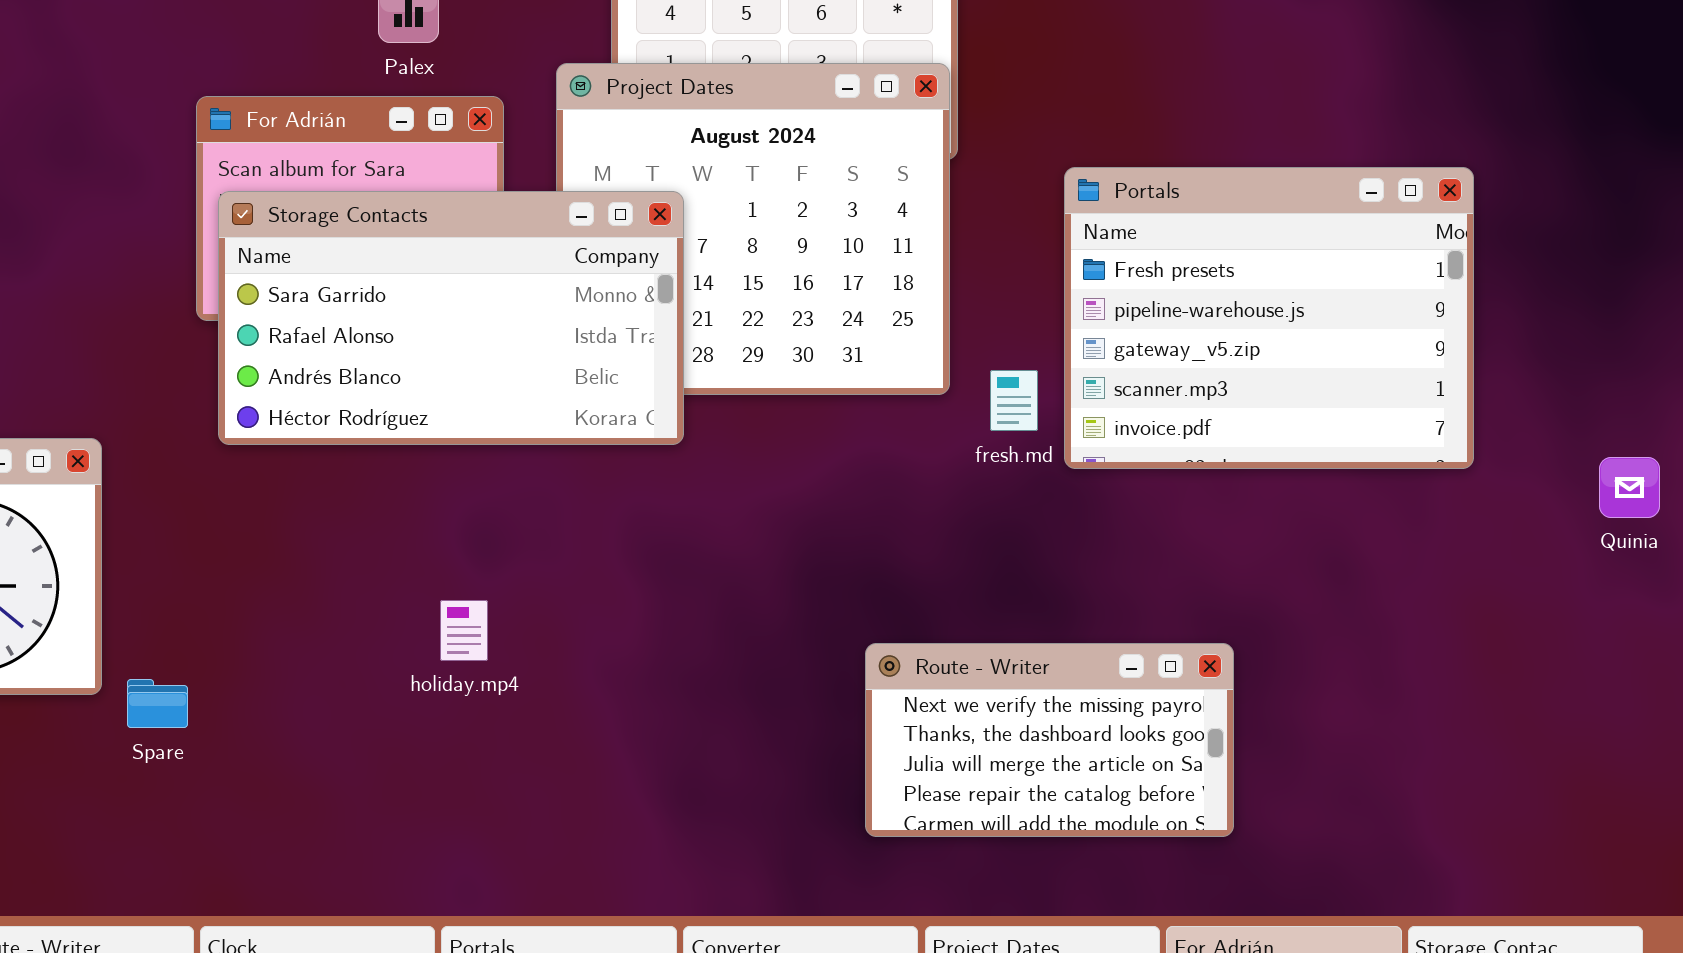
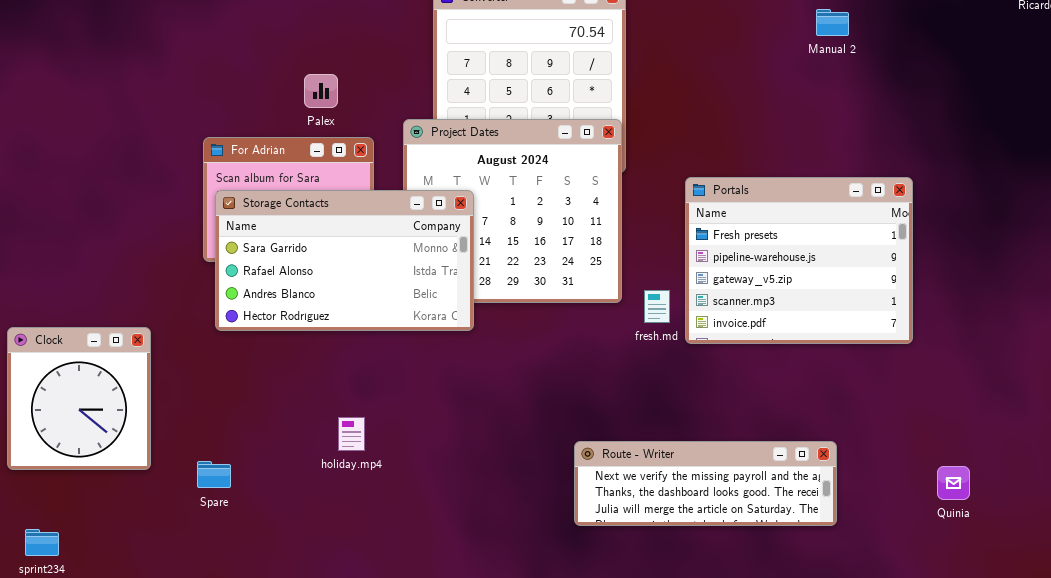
Quinia: [1599,457,1660,518] -> [937,466,970,500], moved
Route - Writer: [865,643,1234,837] -> [574,441,837,526], resized
Spare: [127,679,188,728] -> [197,461,231,488], moved

